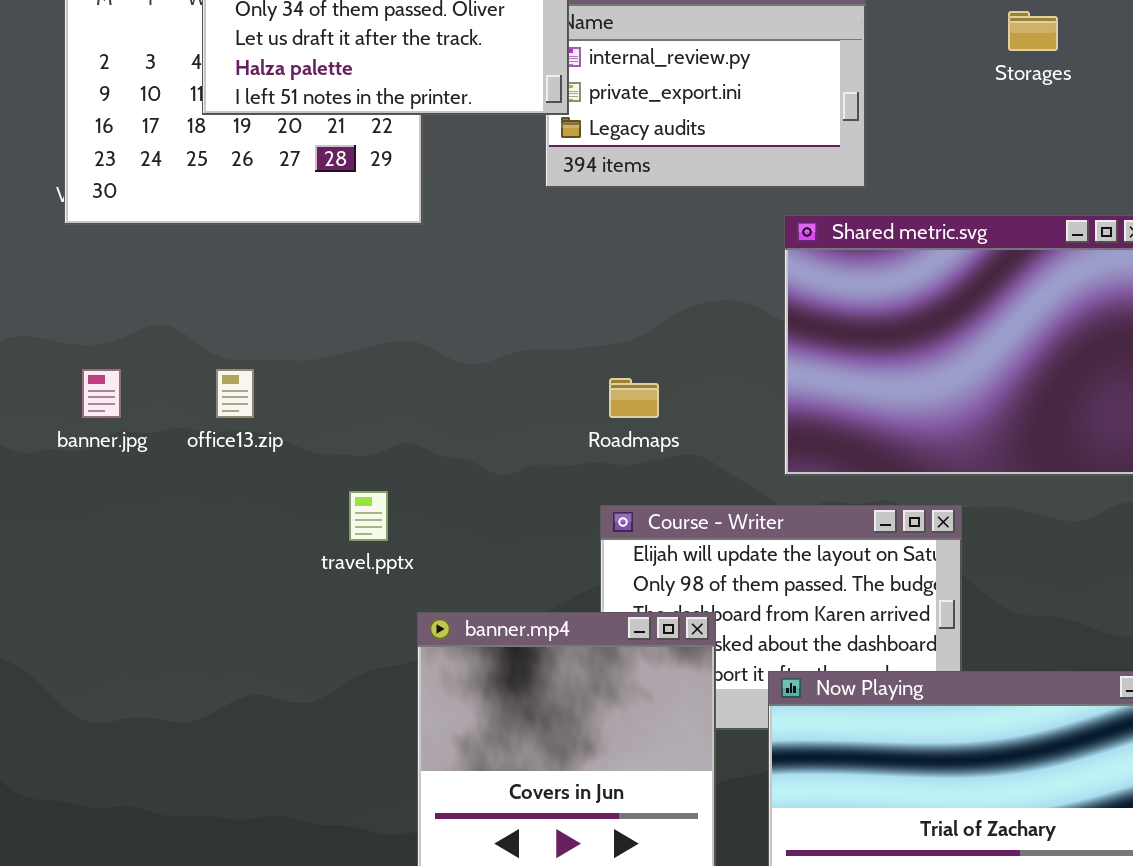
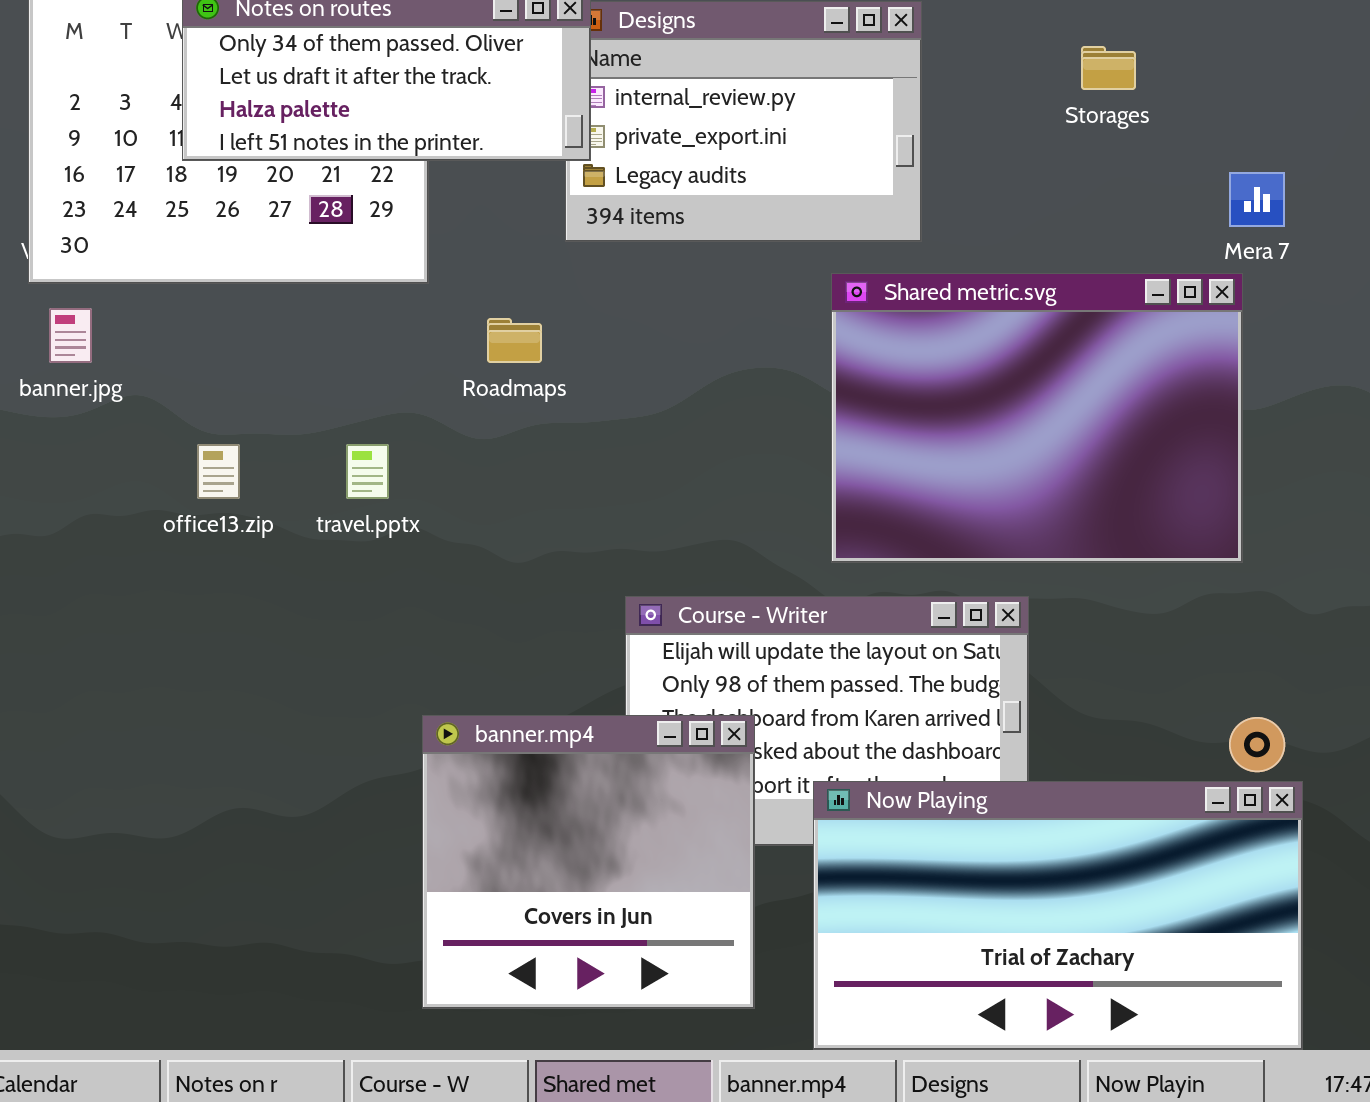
banner.jpg: [82,369,121,418] -> [49,308,92,363], moved
Roadmaps: [609,378,659,418] -> [487,318,542,363], moved
travel.pptx: [349,491,388,541] -> [346,444,389,499], moved

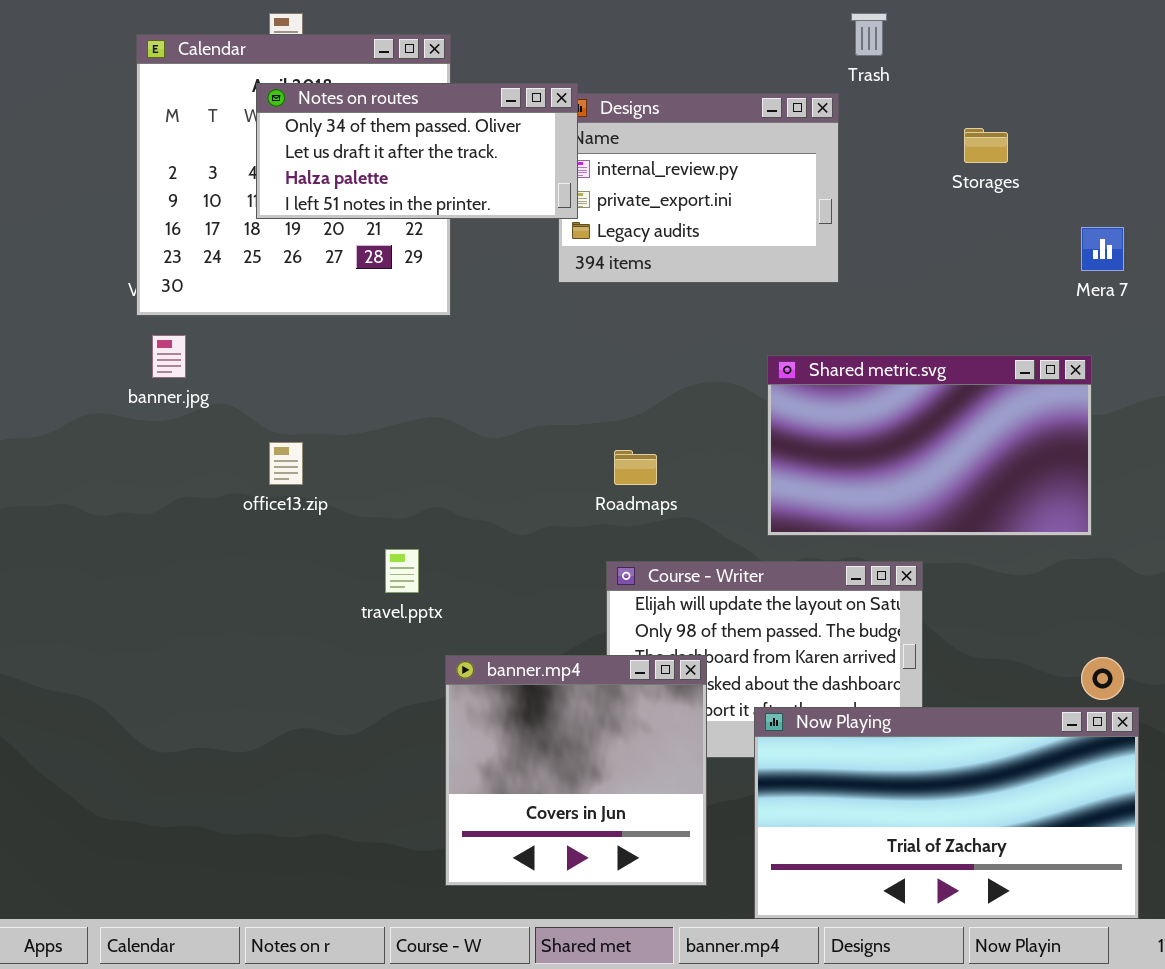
Shared metric.svg: [831,273,1243,563] -> [767,355,1092,536], resized
Roadmaps: [487,318,542,363] -> [614,450,657,485], moved
travel.pptx: [346,444,389,499] -> [385,549,419,593], moved

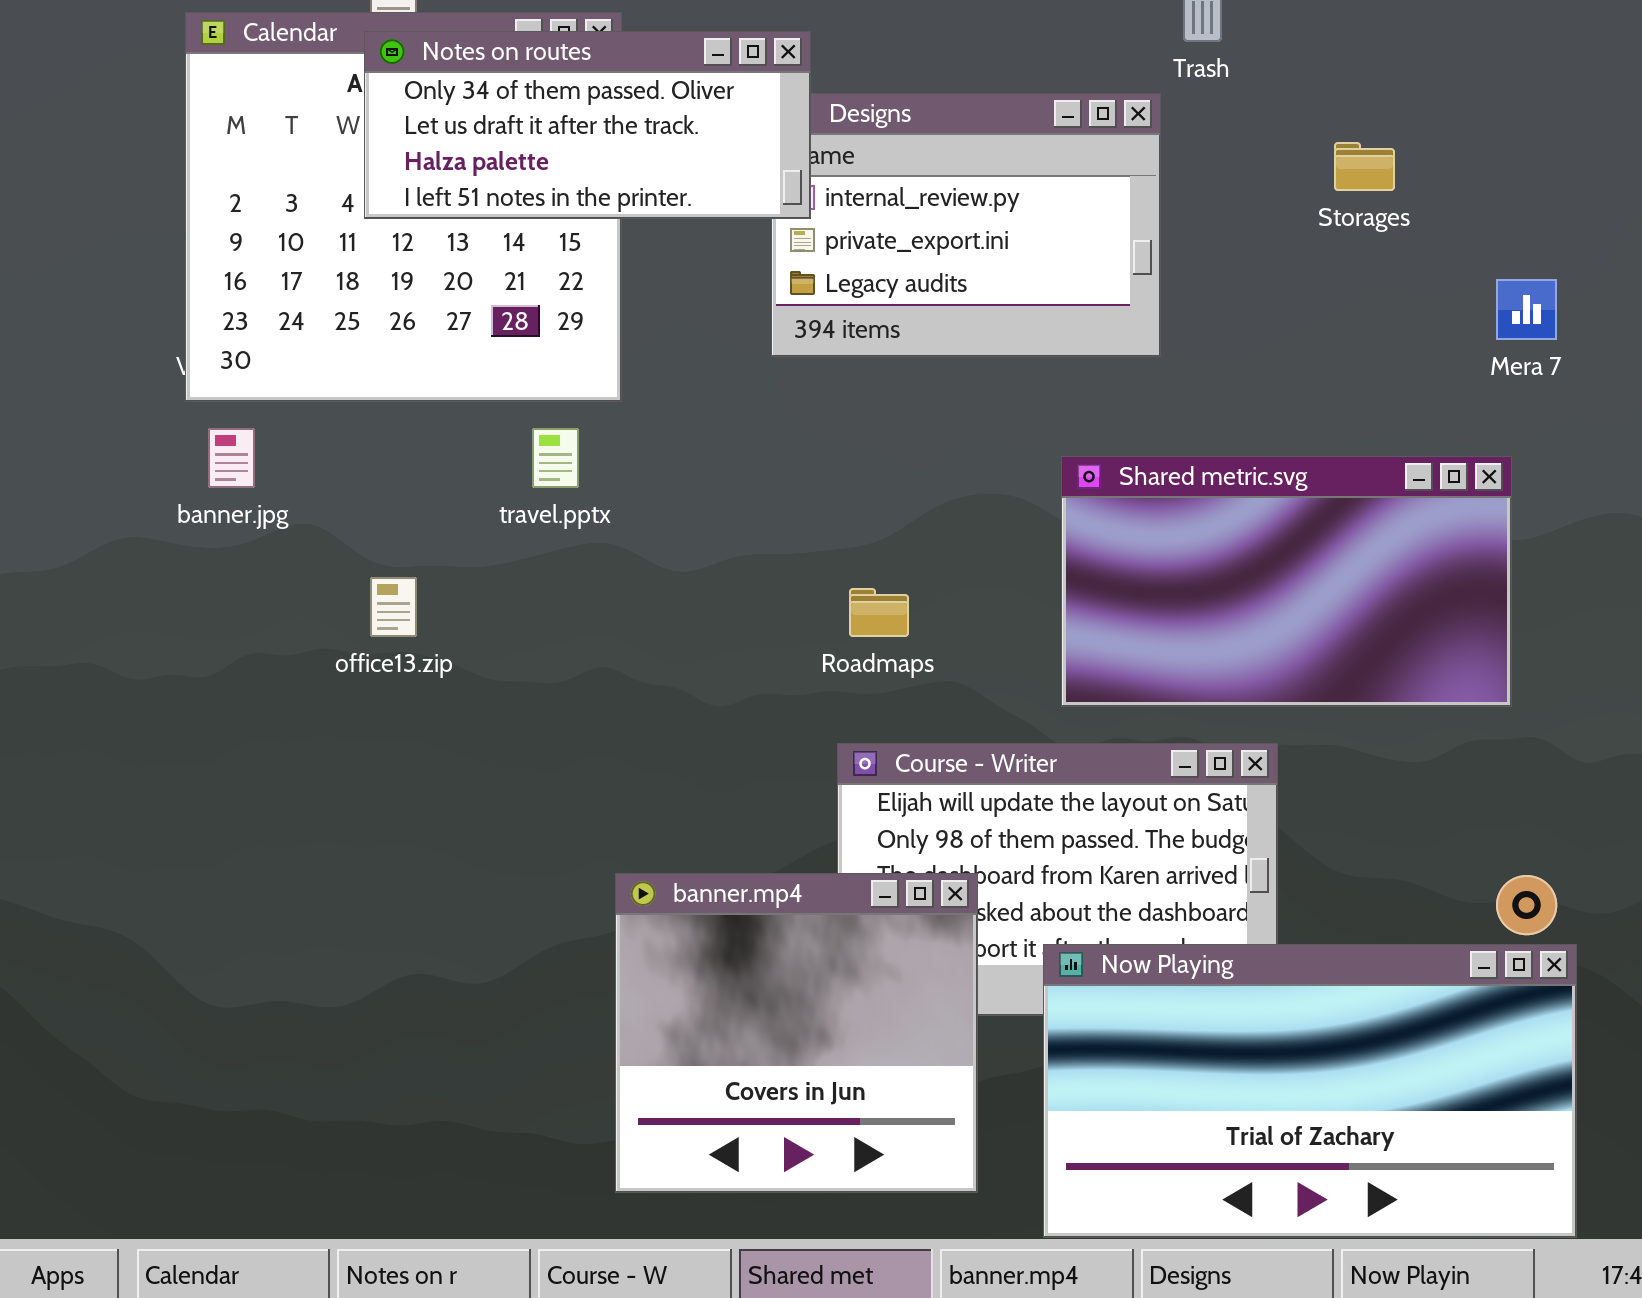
Notes on routes: [256,83,578,219] -> [364,31,811,219], moved
travel.pptx: [385,549,419,593] -> [532,428,579,488], moved

